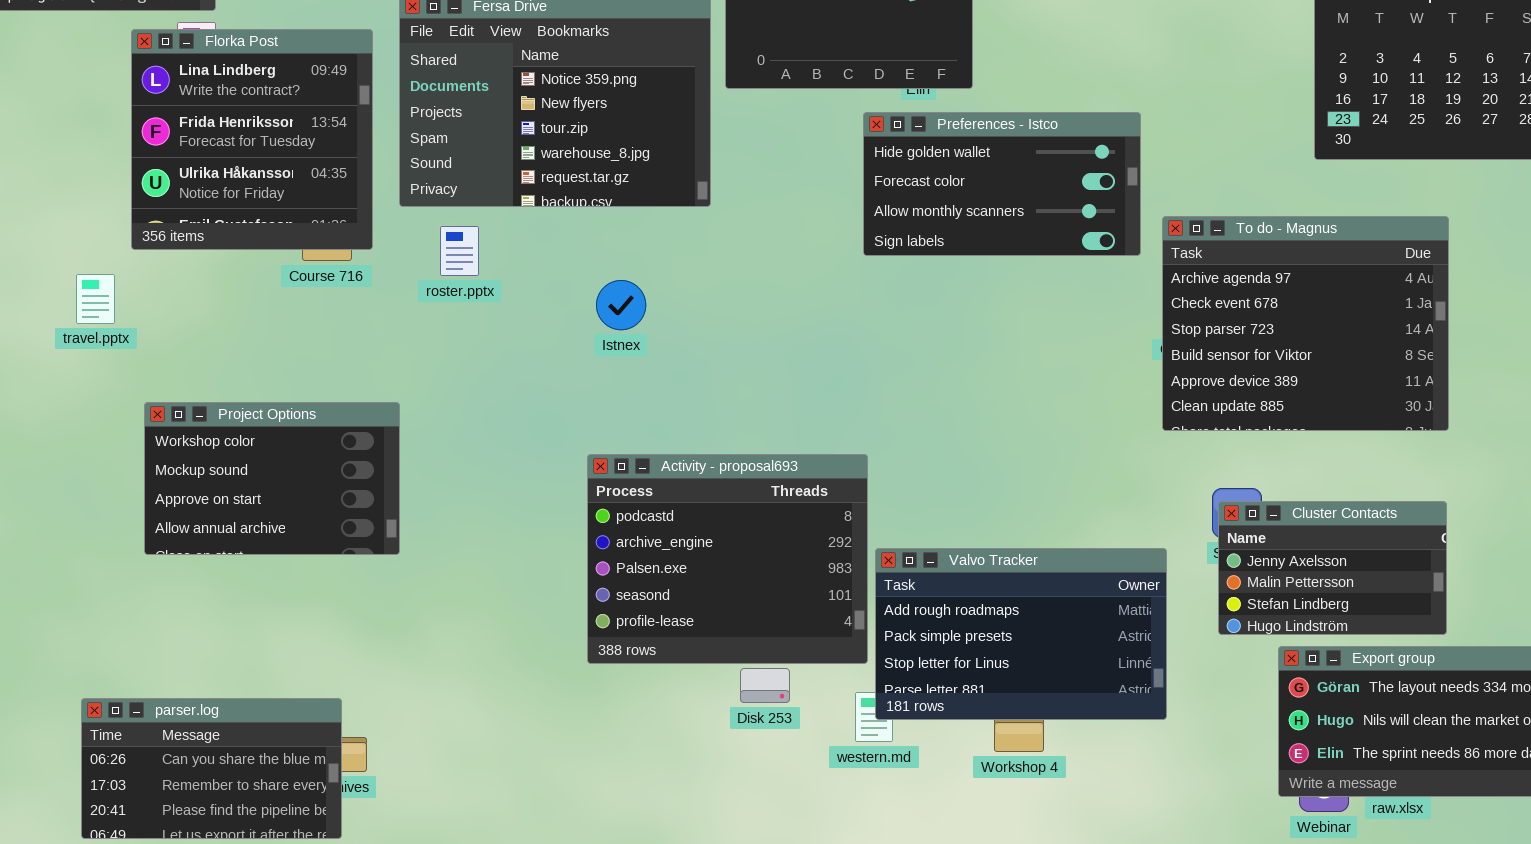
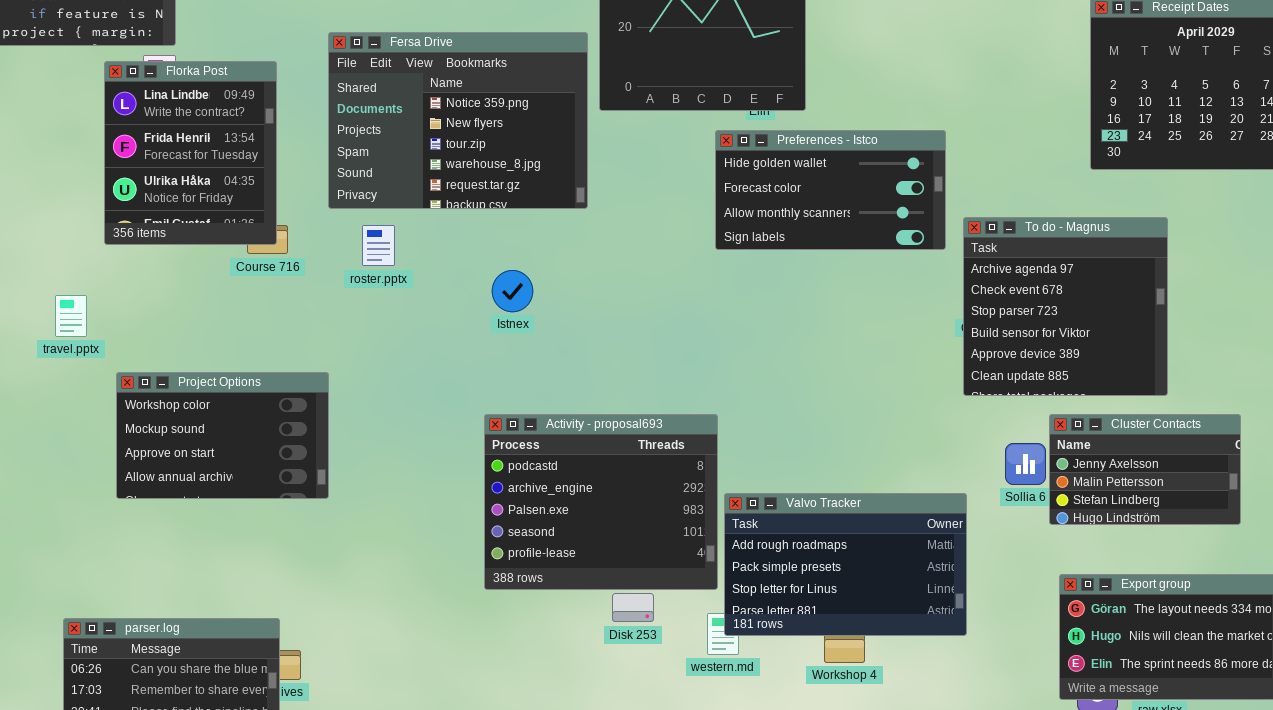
Florka Post: [131,29,373,250] -> [104,61,277,245], resized
To do - Magnus: [1162,216,1449,431] -> [963,217,1168,396], resized
travel.pptx: [76,274,115,324] -> [55,295,87,337], moved
Cluster Contacts: [1218,501,1447,635] -> [1049,414,1241,525], moved

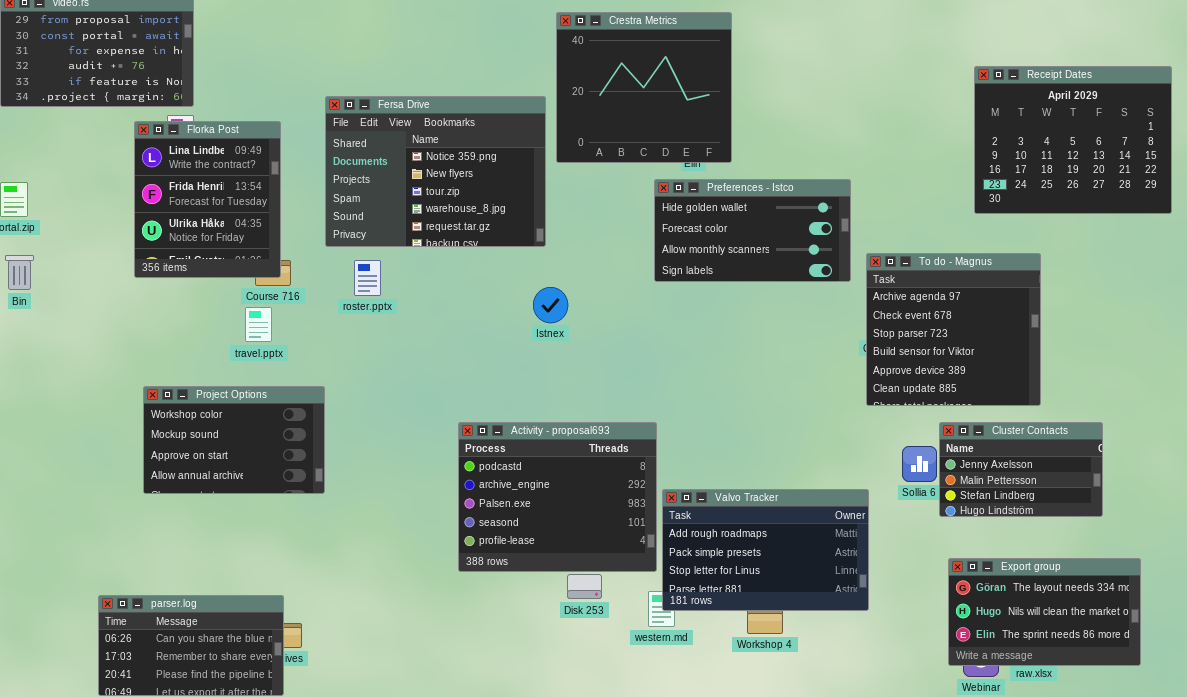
Istnex: [492,270,533,312] -> [533,287,568,323], moved
travel.pptx: [55,295,87,337] -> [245,307,272,342], moved

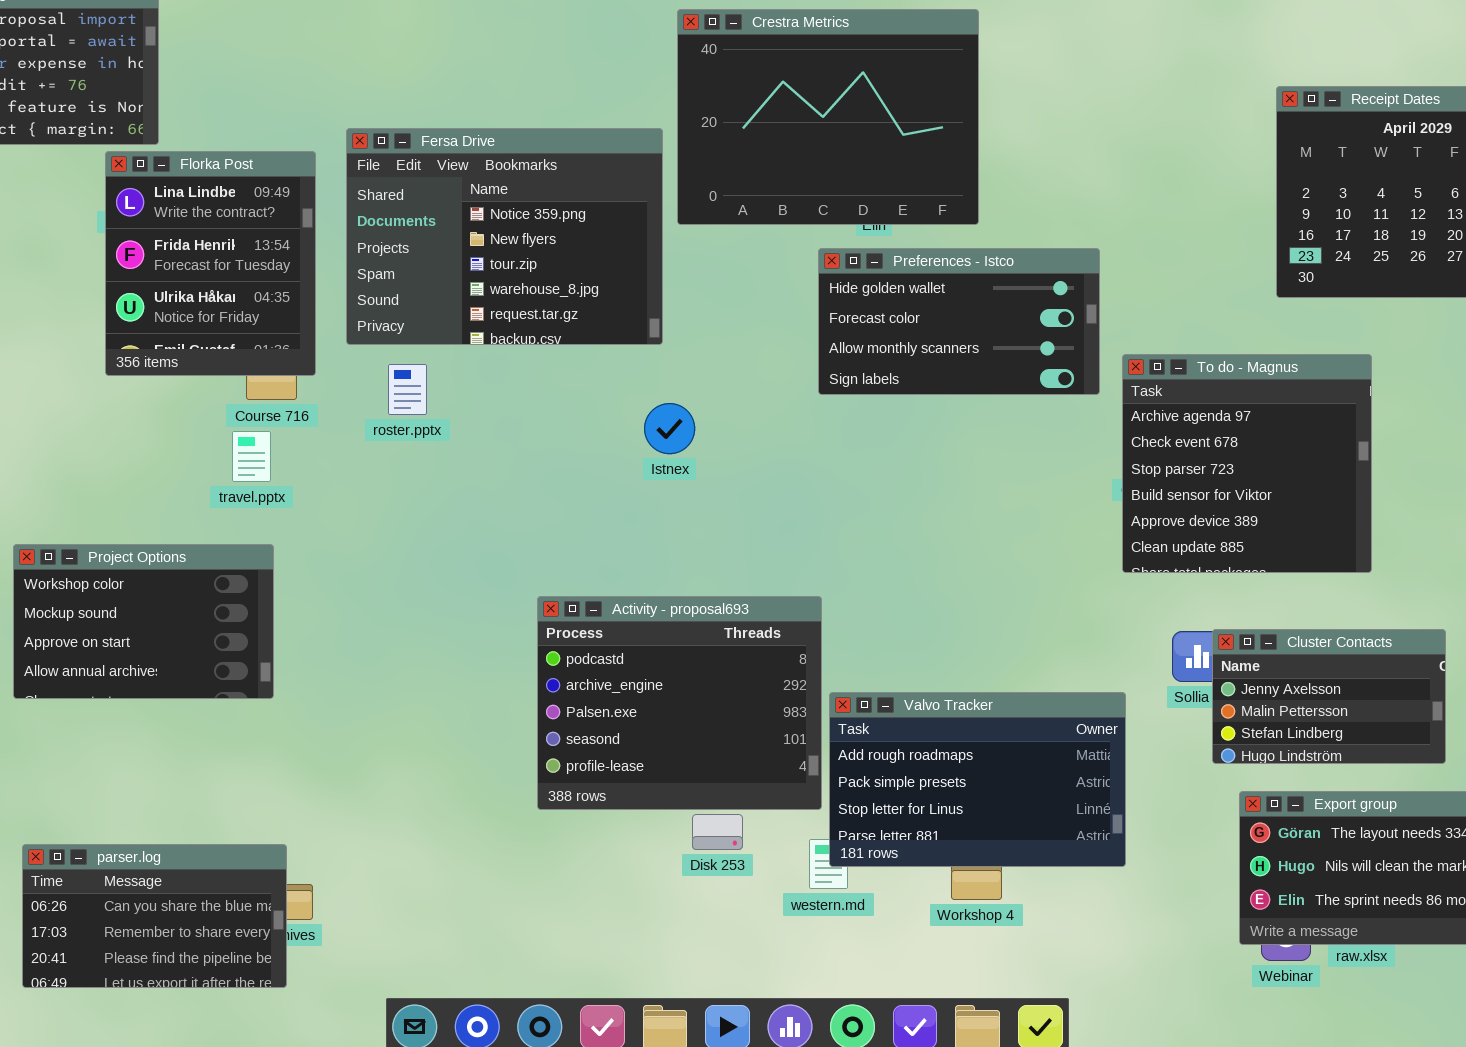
Crestra Metrics: [556,12,732,163] -> [677,9,979,225], resized
Florka Post: [134,121,281,278] -> [105,151,316,376], moved
Project Options: [143,386,325,494] -> [13,544,274,699], moved
Cluster Contacts: [939,422,1103,517] -> [1212,629,1446,764], moved

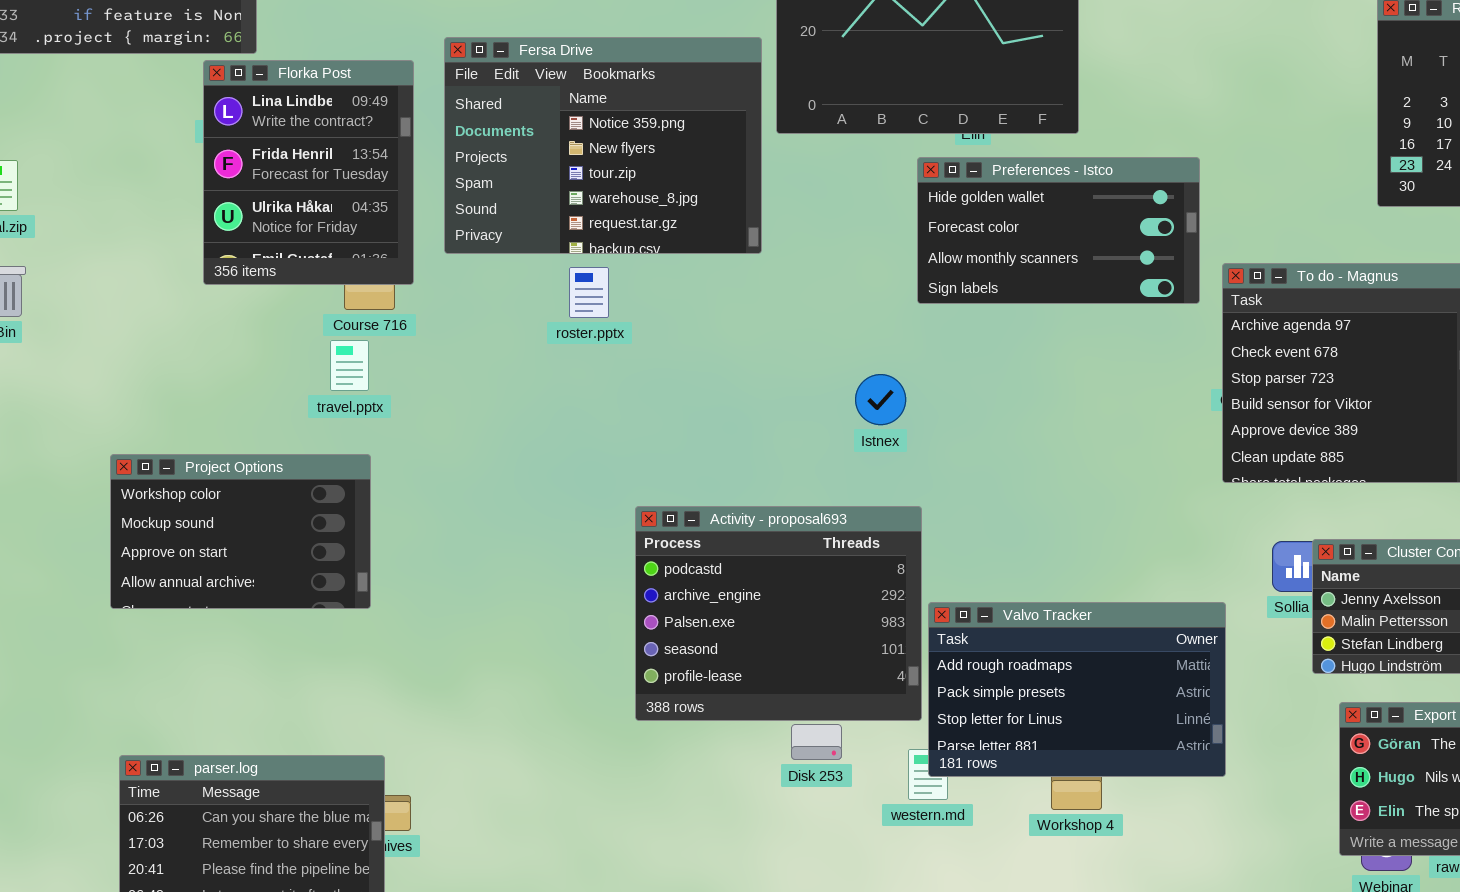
roster.pptx: [388,364,427,415] -> [569,267,609,318], moved
Istnex: [644,403,695,454] -> [855,374,906,425], moved

